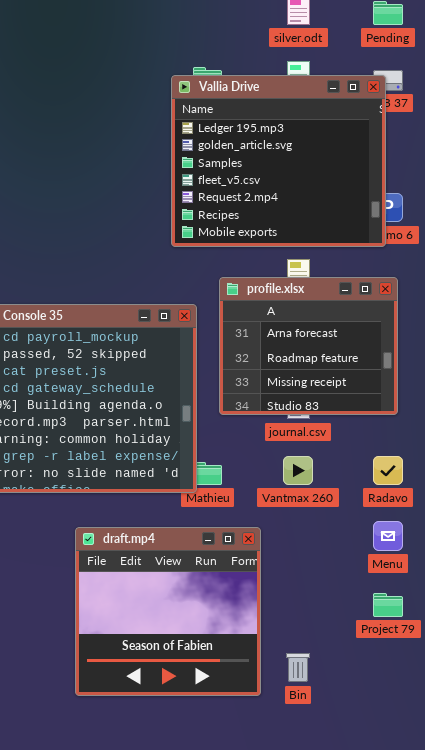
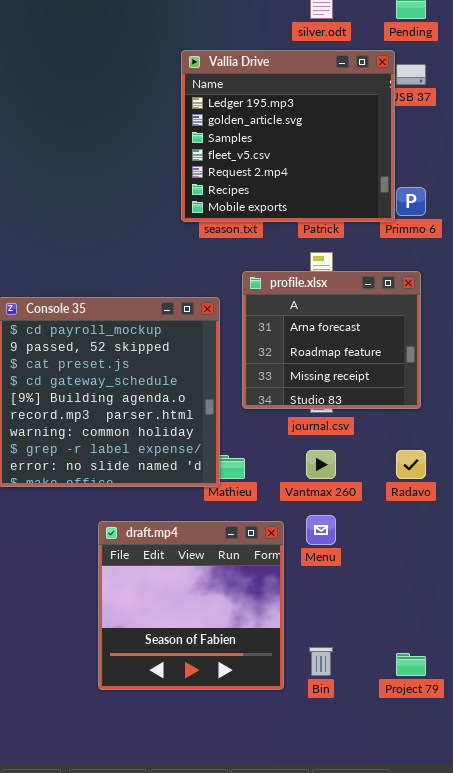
Vallia Drive: [171,75,386,247] -> [181,50,395,222], moved
Menu: [373,521,403,551] -> [306,515,336,545], moved
Project 79: [373,593,403,617] -> [396,653,426,676], moved

